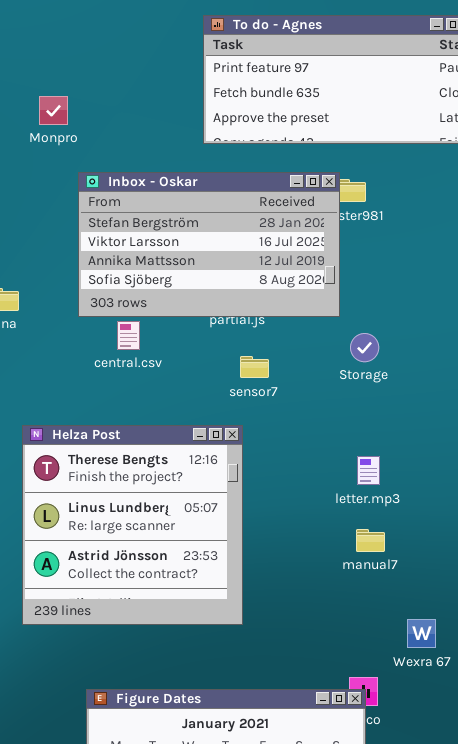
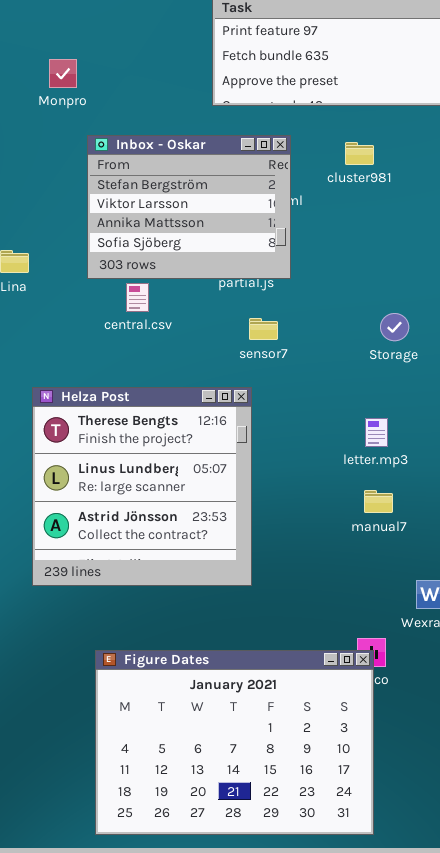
Inbox - Oskar: [78,172,340,317] -> [87,135,291,279], resized
Storage: [350,333,379,362] -> [380,313,409,341], moved

